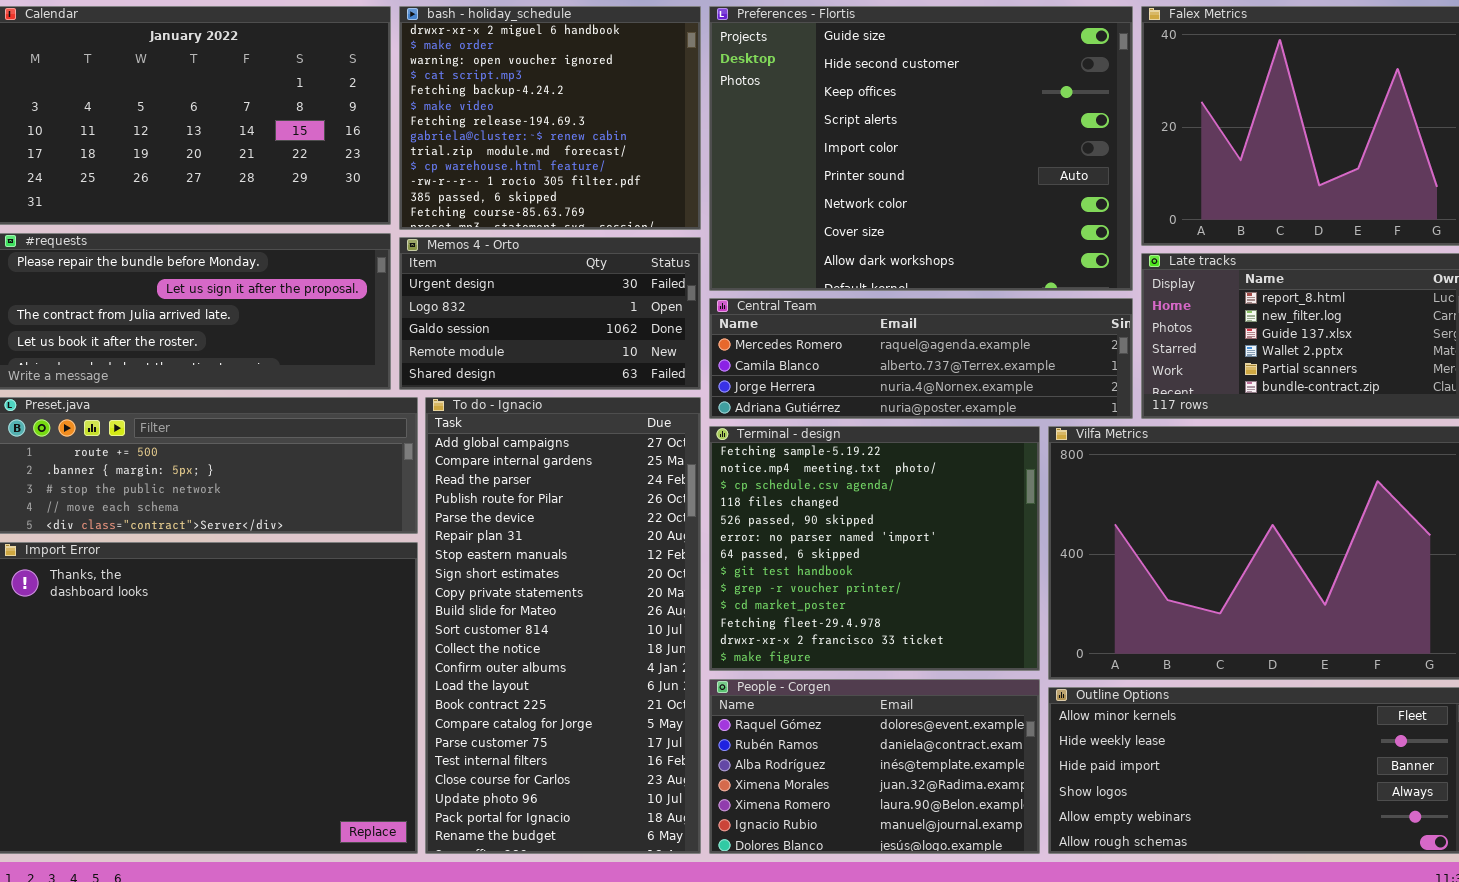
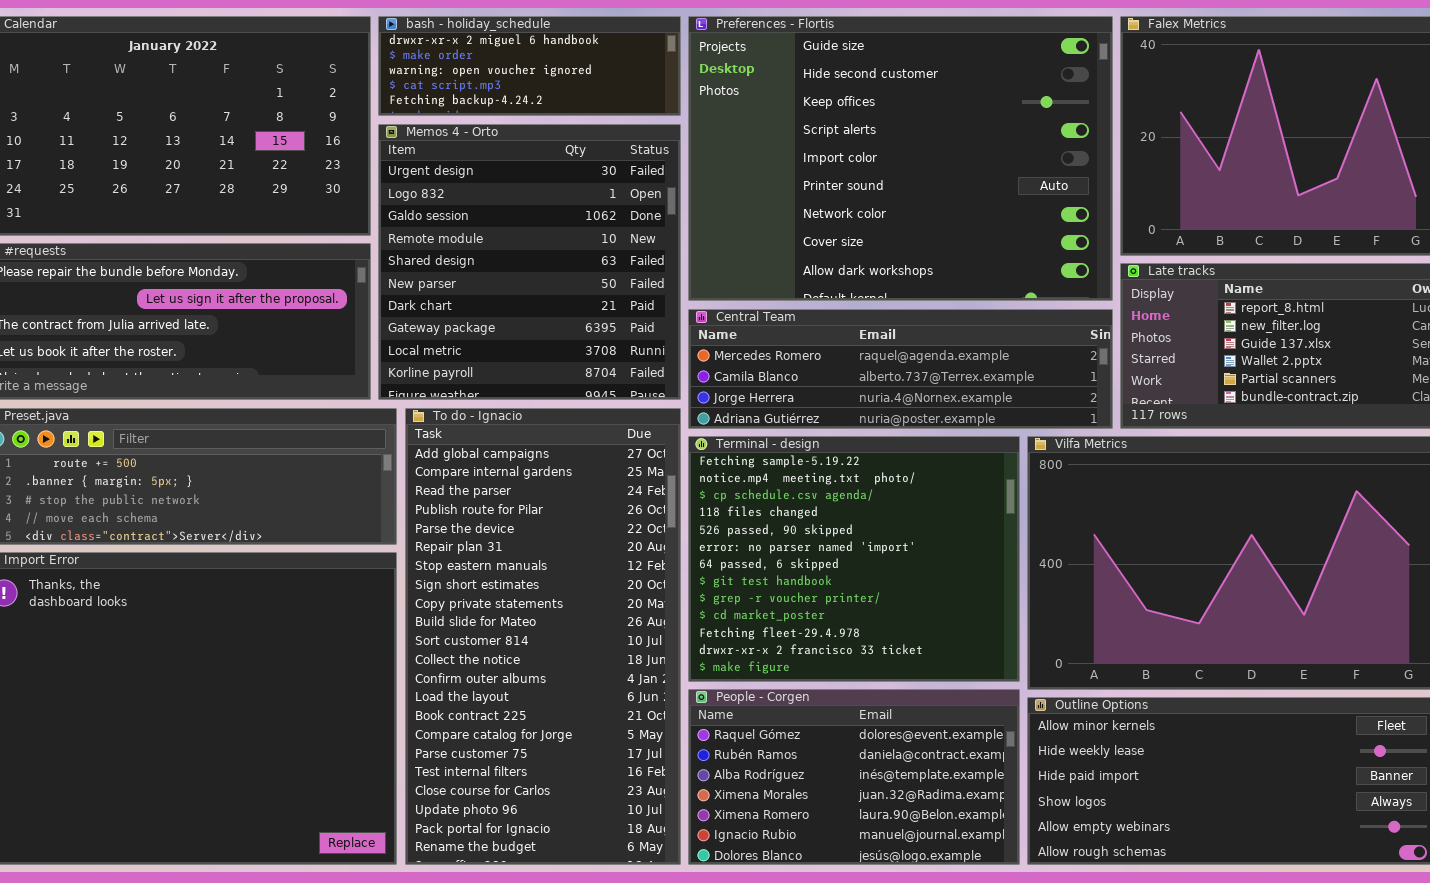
bash - holiday_schedule: [399,6,701,230] -> [378,16,681,116], resized
Memos 4 - Orto: [399,237,701,390] -> [378,124,681,400], resized

